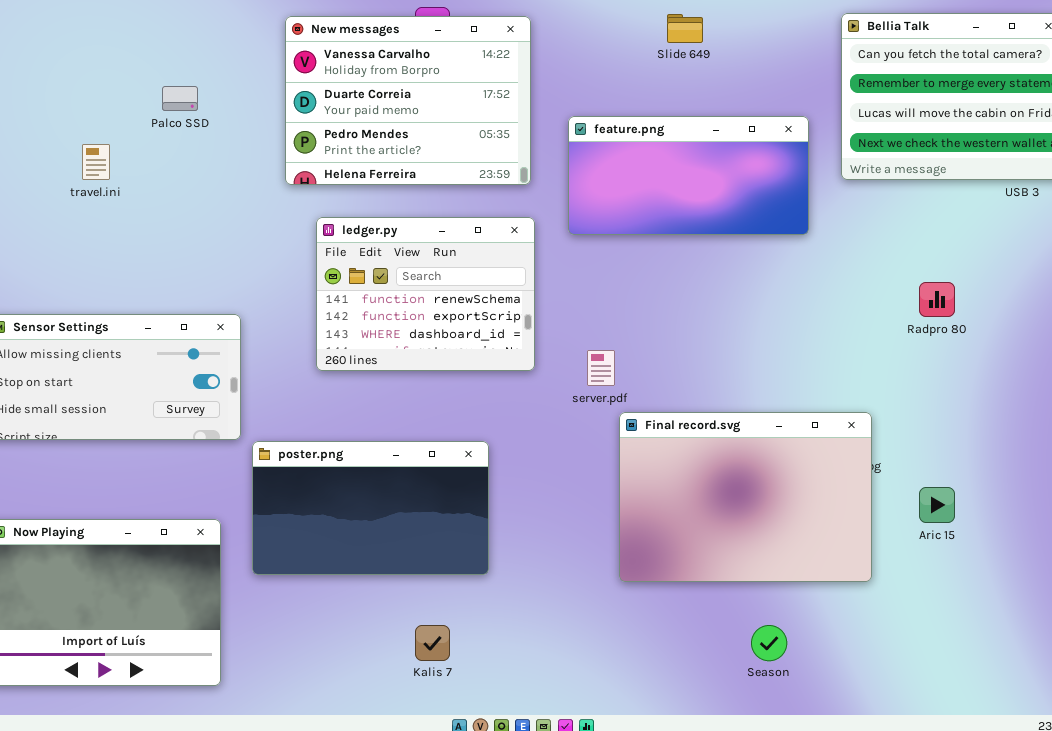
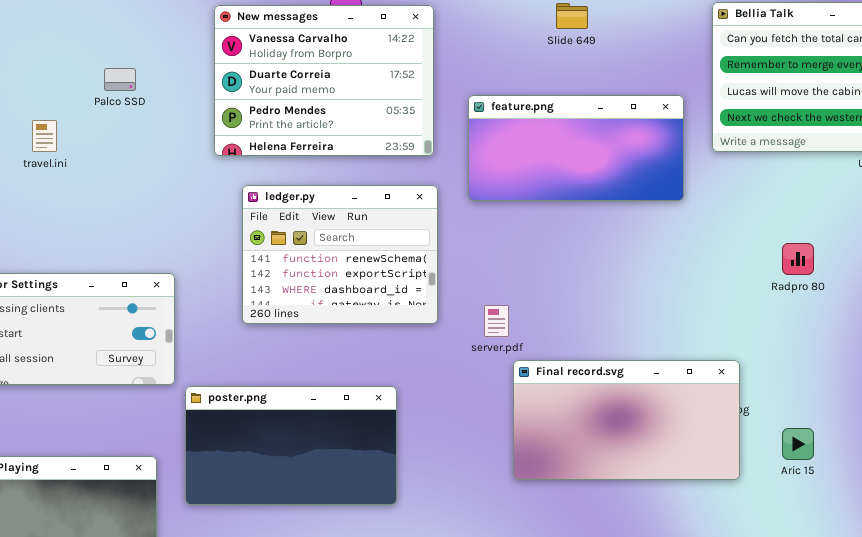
Final record.svg: [619,412,872,582] -> [513,360,740,480], resized

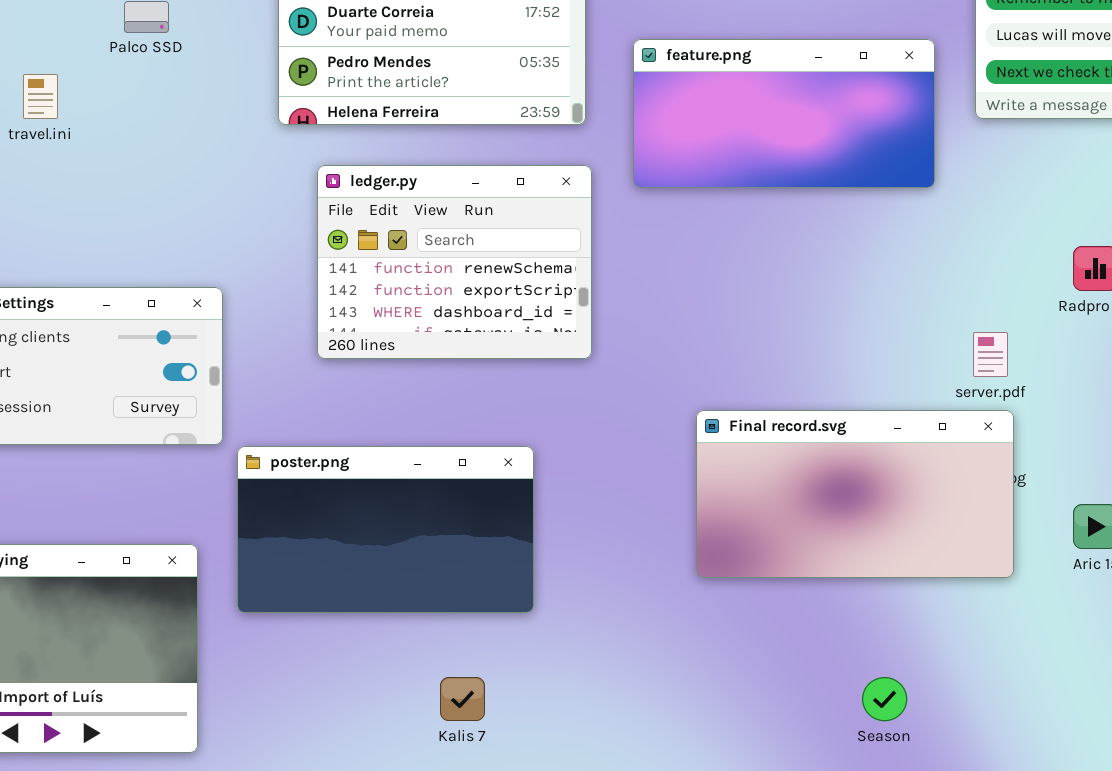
server.pdf: [484,305,509,337] -> [973,332,1008,377], moved

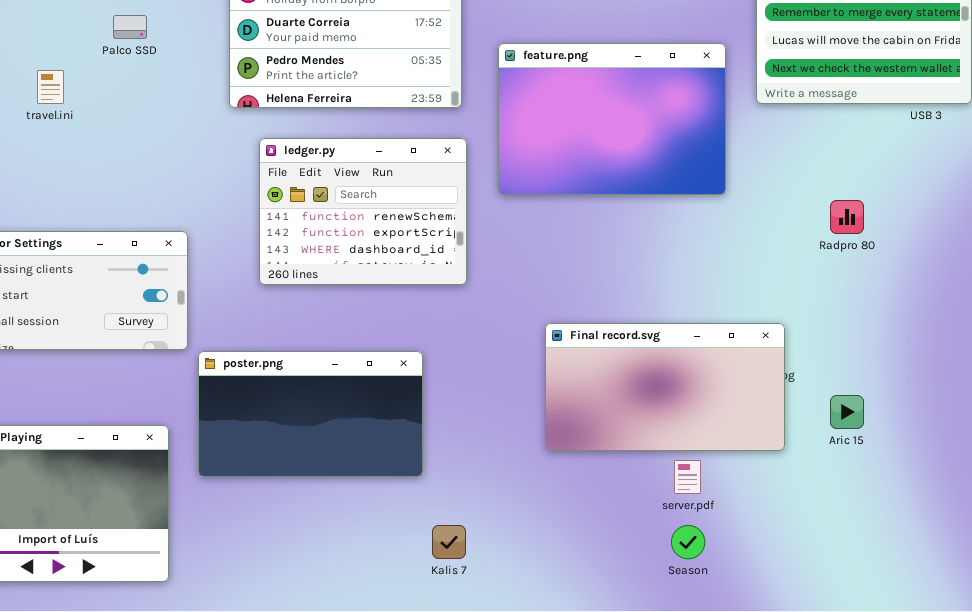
feature.png: [633,39,935,188] -> [498,43,726,195], resized
server.pdf: [973,332,1008,377] -> [674,460,701,494], moved
Kalis 7: [440,677,485,721] -> [432,525,466,559], moved

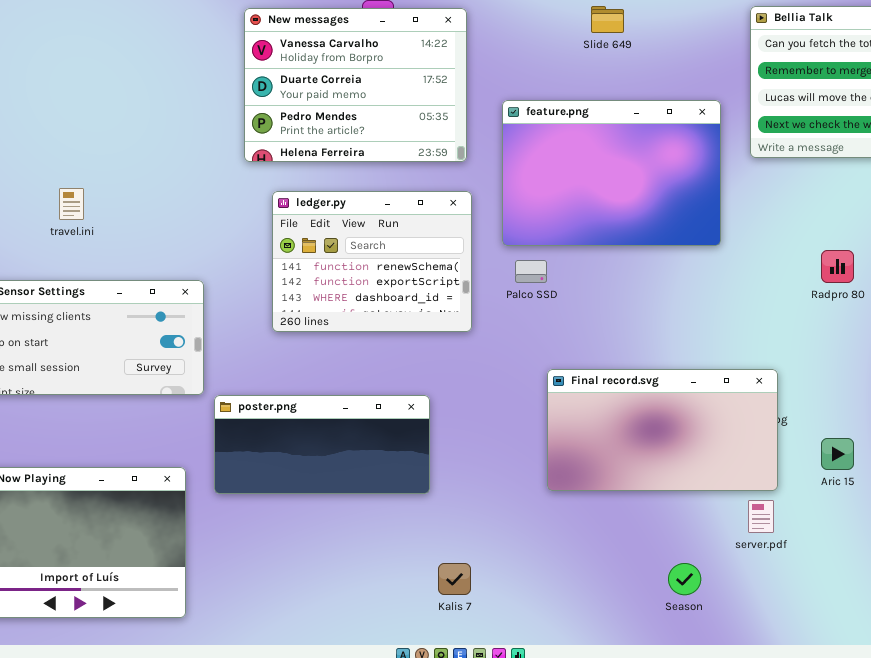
Palco SSD: [113,15,147,39] -> [515,260,547,283], moved
travel.ini: [37,70,64,104] -> [59,188,84,220], moved
poster.png: [198,351,423,477] -> [214,395,430,494], resized
server.pdf: [674,460,701,494] -> [748,500,774,533], moved

